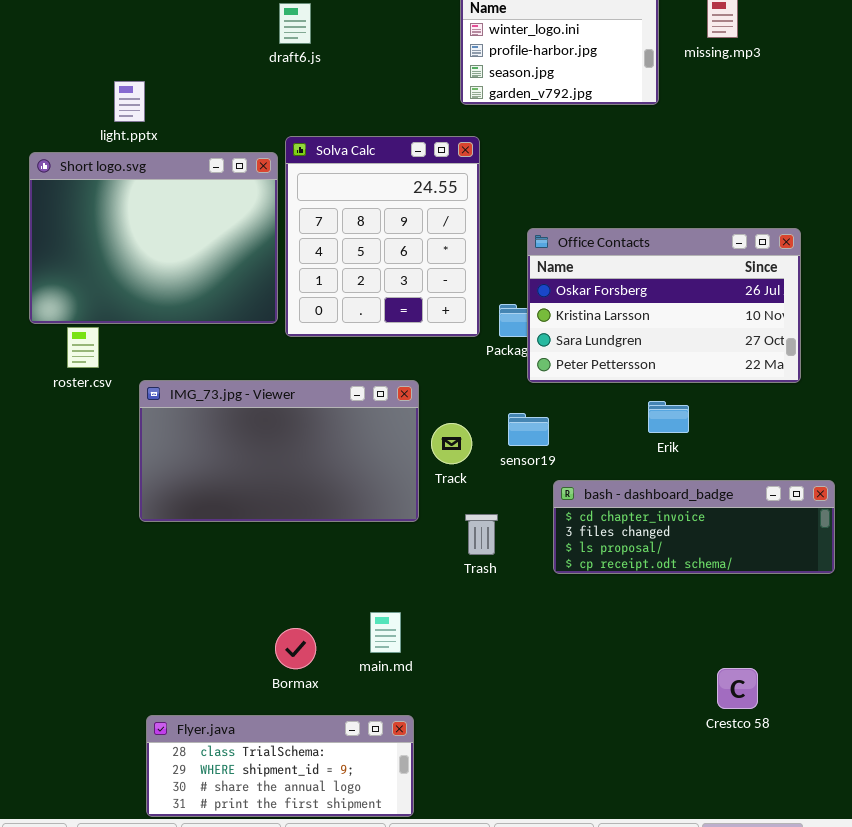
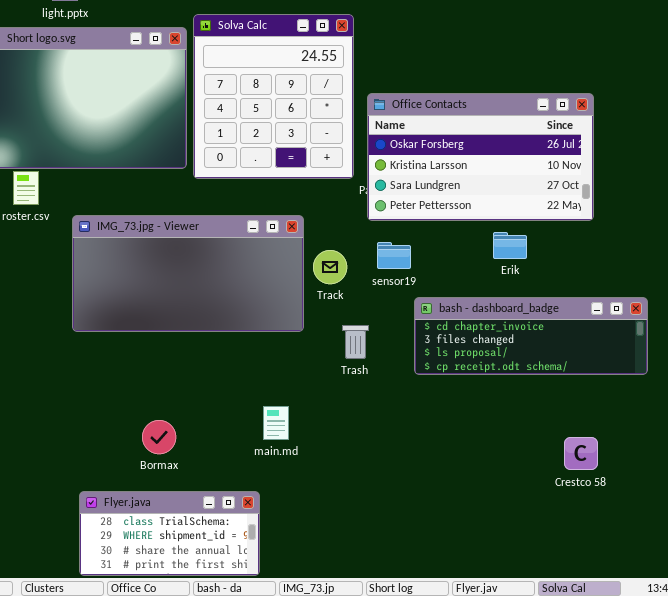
Office Contacts: [527,228,801,383] -> [367,93,594,221], moved
Bormax: [275,628,316,669] -> [142,420,176,454], moved
Crestco 58: [717,668,758,709] -> [564,437,598,470], moved
Flyer.java: [146,715,414,817] -> [79,491,260,576], resized

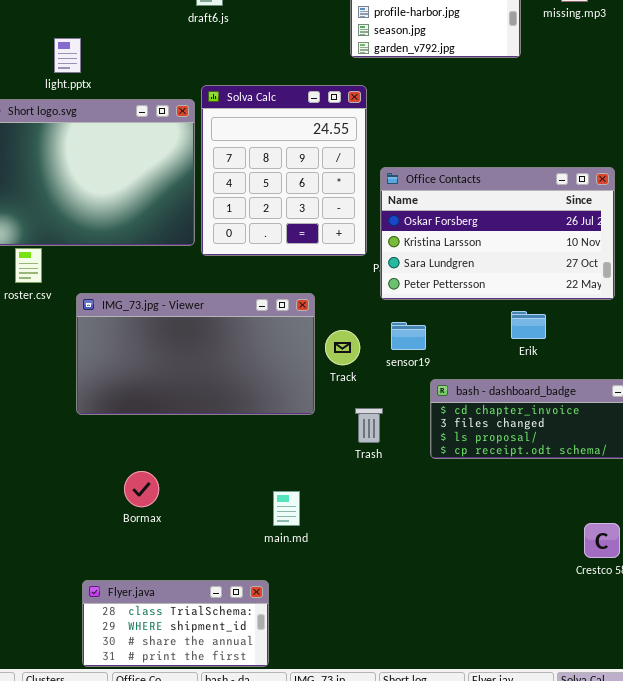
Bormax: [142,420,176,454] -> [124,471,159,507], moved

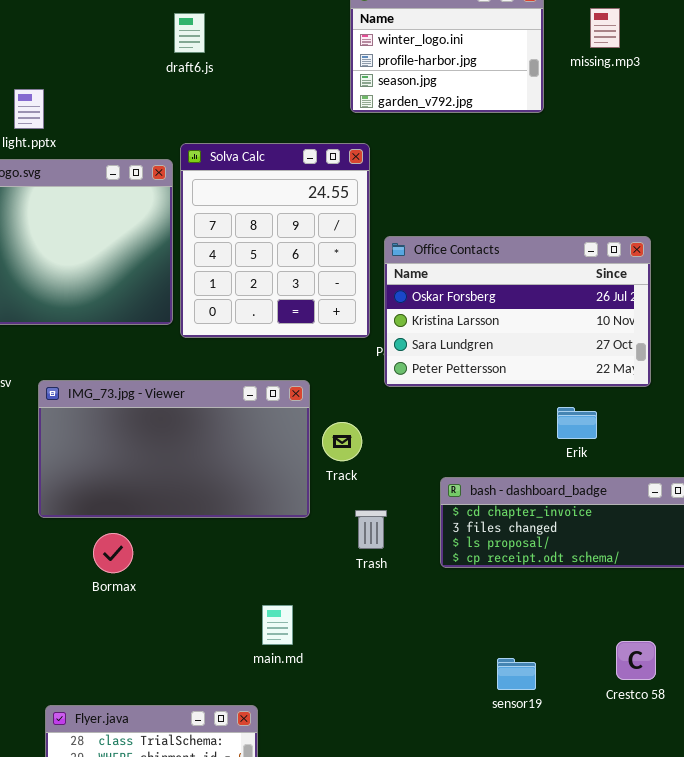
Erik: [511,311,546,339] -> [557,407,597,439], moved
sensor19: [391,322,426,350] -> [497,658,536,690], moved
Bormax: [124,471,159,507] -> [93,533,133,573], moved

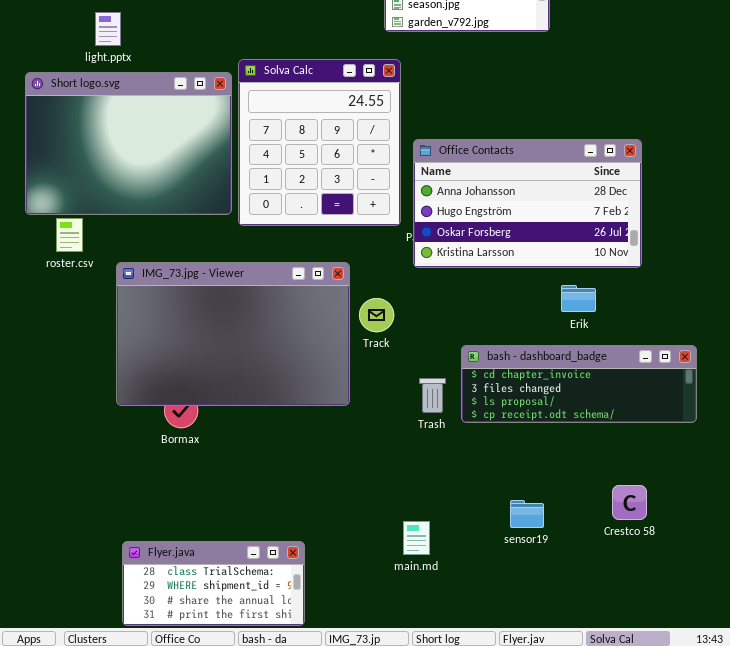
Office Contacts: [384,236,651,387] -> [413,139,642,268], scrolled up 2 rows
IMG_73.jpg - Viewer: [38,380,310,518] -> [116,262,350,406], resized
Trash: [355,510,387,549] -> [419,378,446,413], moved
main.md: [262,605,293,645] -> [403,521,430,555], moved

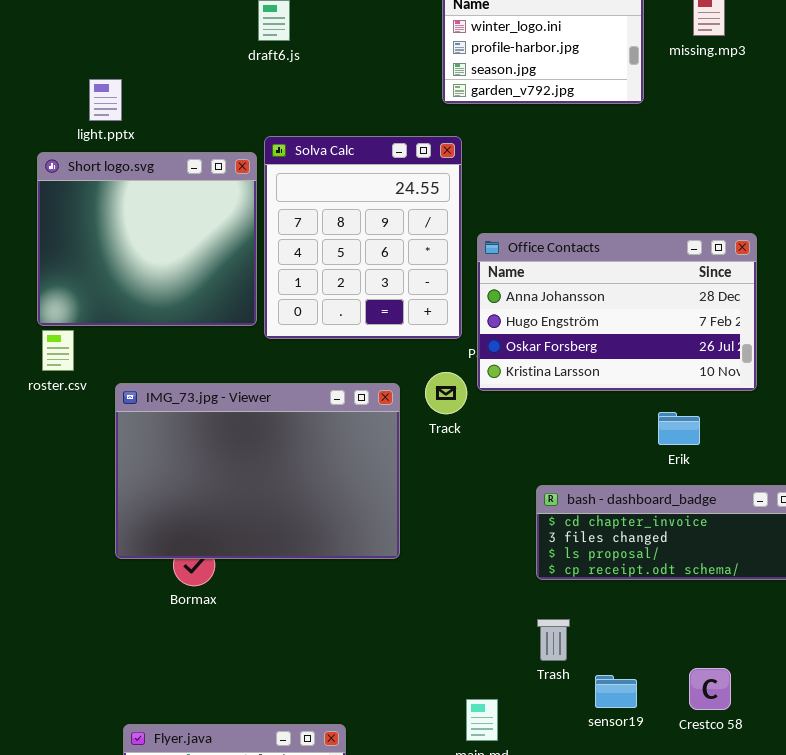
Short logo.svg: [25,72,232,215] -> [37,152,257,326], resized
Track: [359,298,394,332] -> [425,372,467,414], moved
Trash: [419,378,446,413] -> [537,619,570,661], moved
Crestco 58: [612,485,647,520] -> [689,668,731,710], moved

